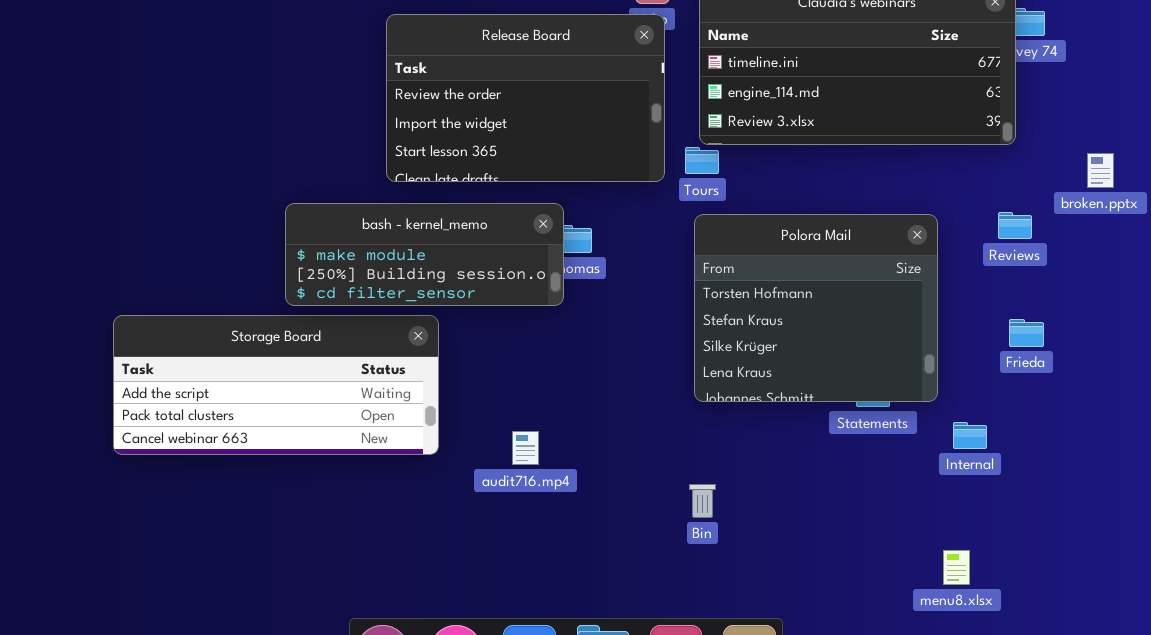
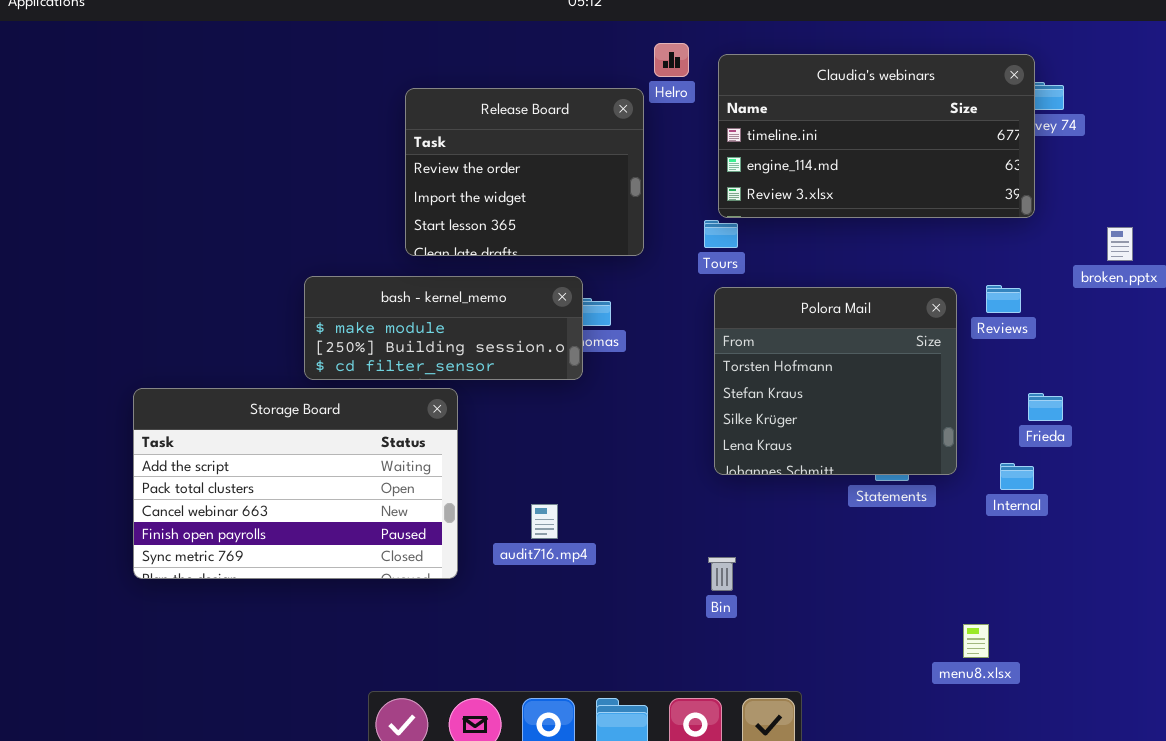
Release Board: [386,14,665,182] -> [405,88,644,256], resized
Reviews: [998,212,1032,239] -> [986,285,1021,313], moved
Storage Board: [113,315,439,455] -> [133,388,458,579], resized
Internal: [953,422,987,449] -> [1000,463,1034,490], moved

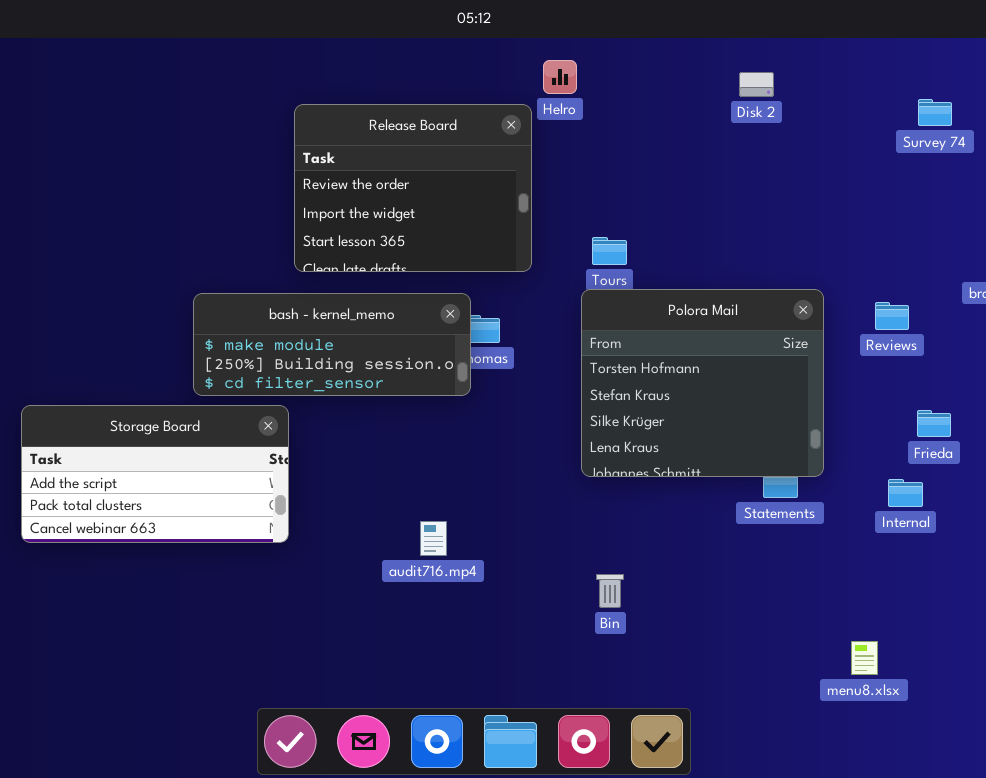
Claudia's webinars: [718,54,1035,218] -> none, closed
Polora Mail: [714,287,957,475] -> [581,289,824,477], moved
Storage Board: [133,388,458,579] -> [21,405,289,543], resized

